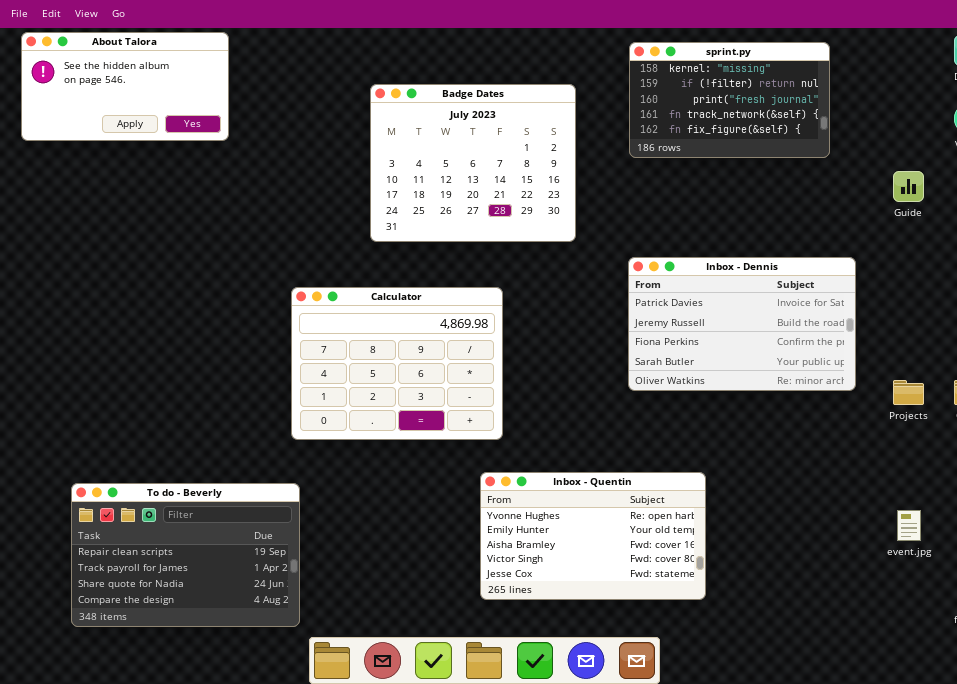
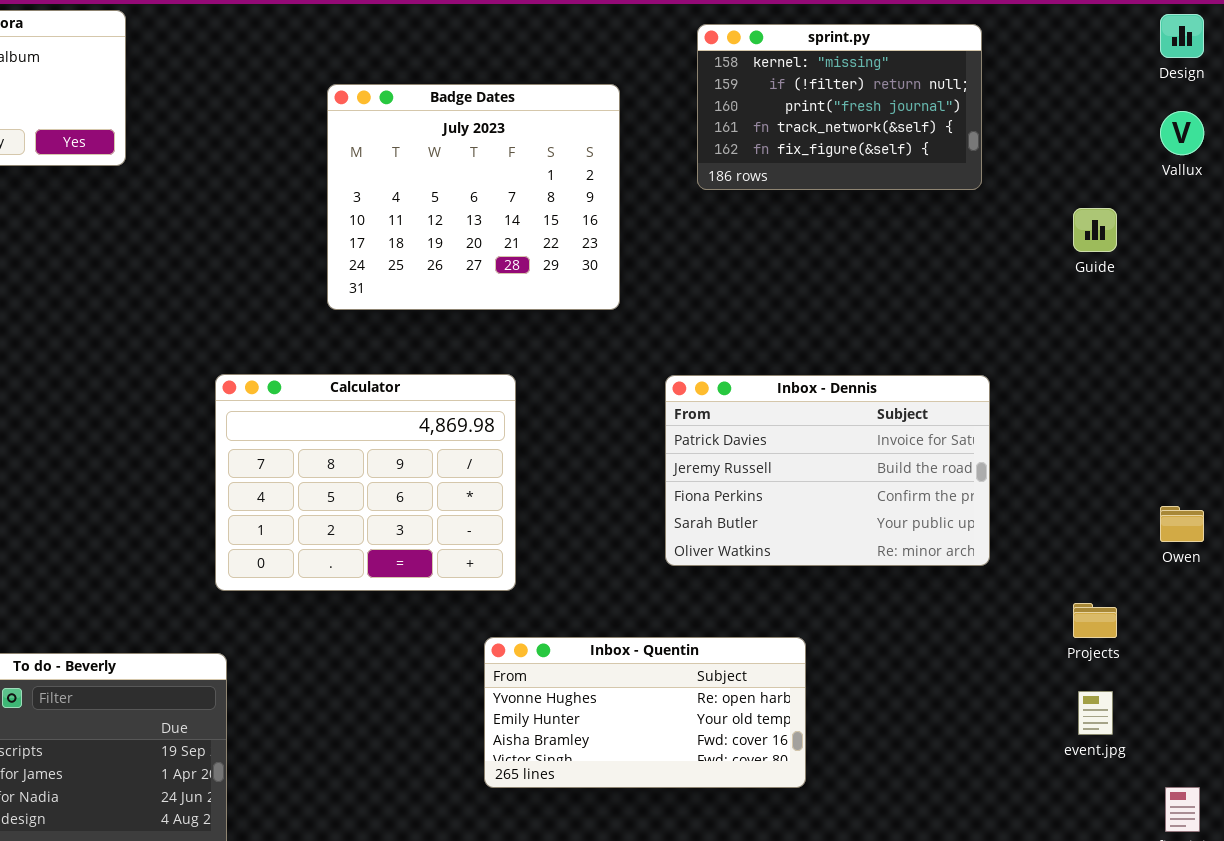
Inbox - Dennis: [628,257,856,391] -> [665,375,990,566], moved
Projects: [893,380,924,405] -> [1073,603,1117,638], moved
Inbox - Quentin: [480,472,706,600] -> [484,637,806,788], resized

